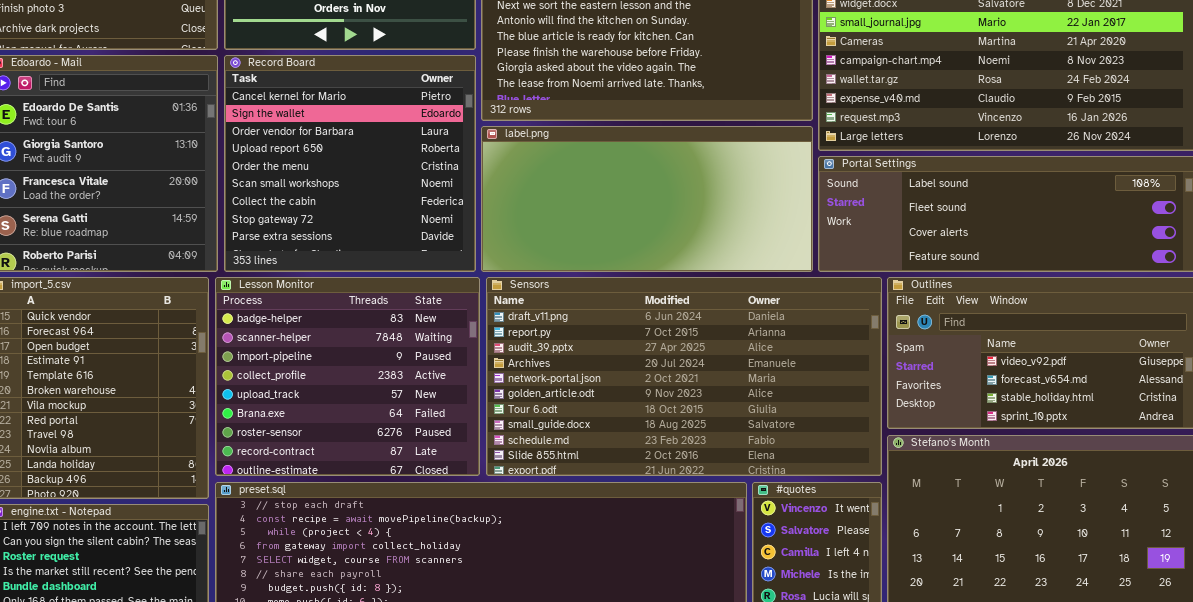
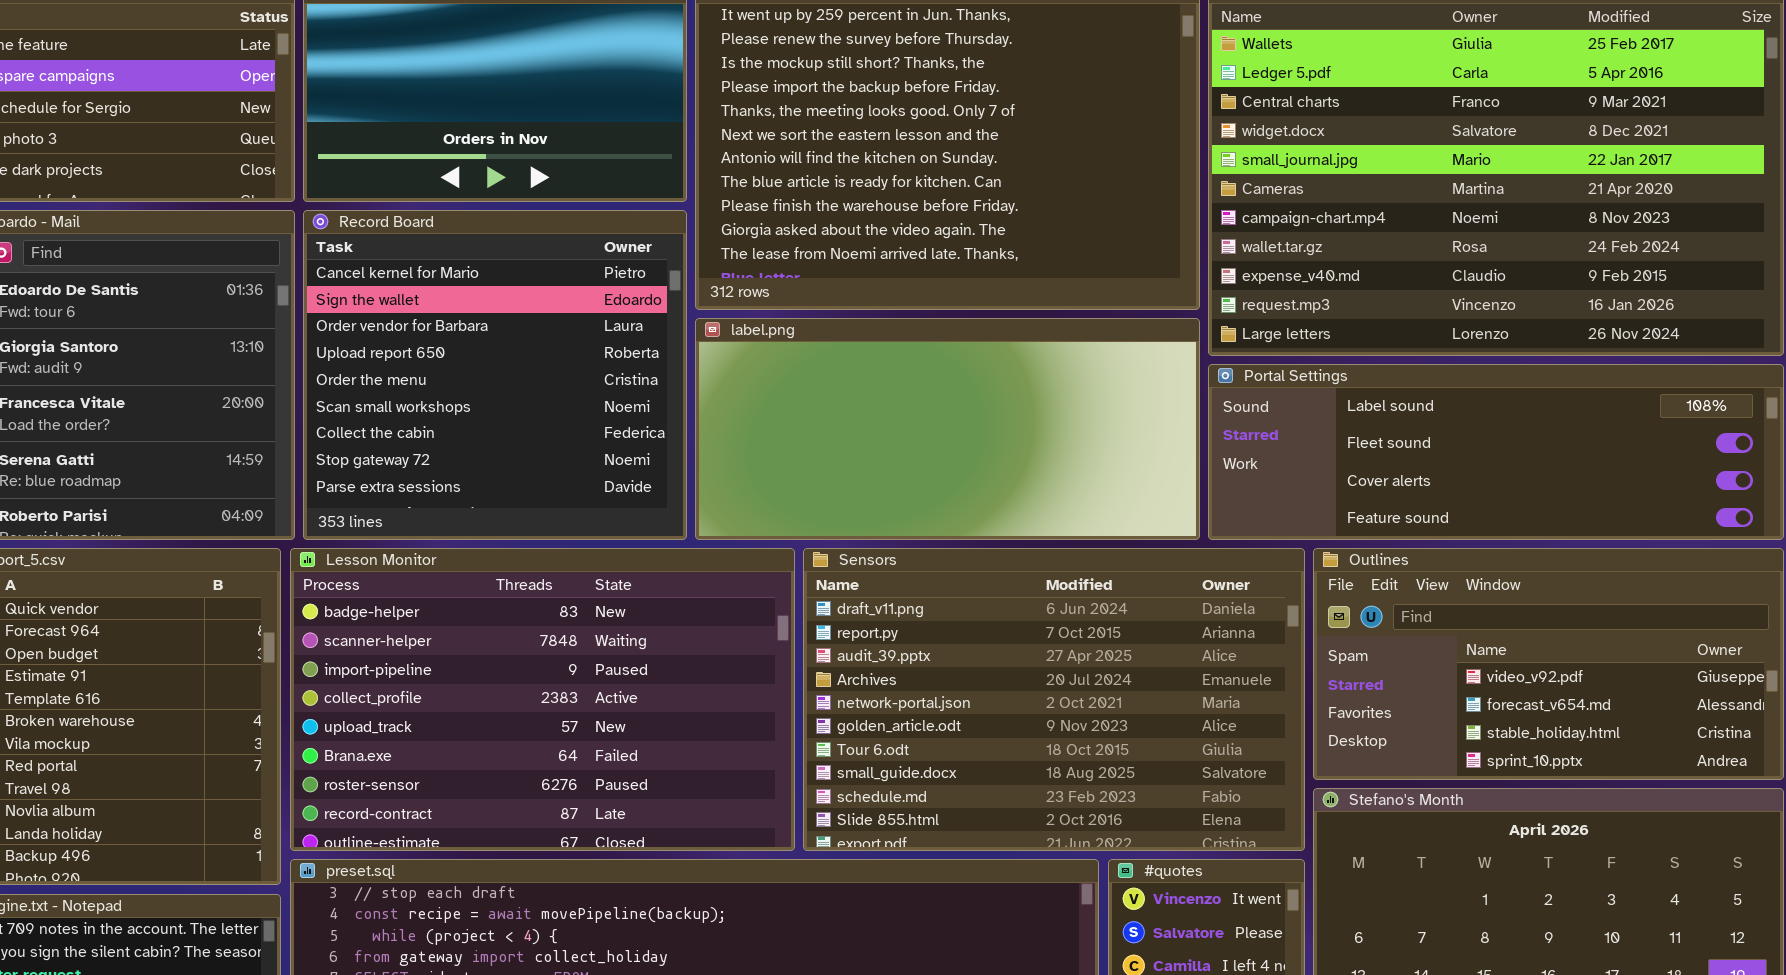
Lesson Monitor: [215,277,480,476] -> [290,548,795,851], resized
Sensors: [486,277,882,476] -> [803,548,1305,851], resized

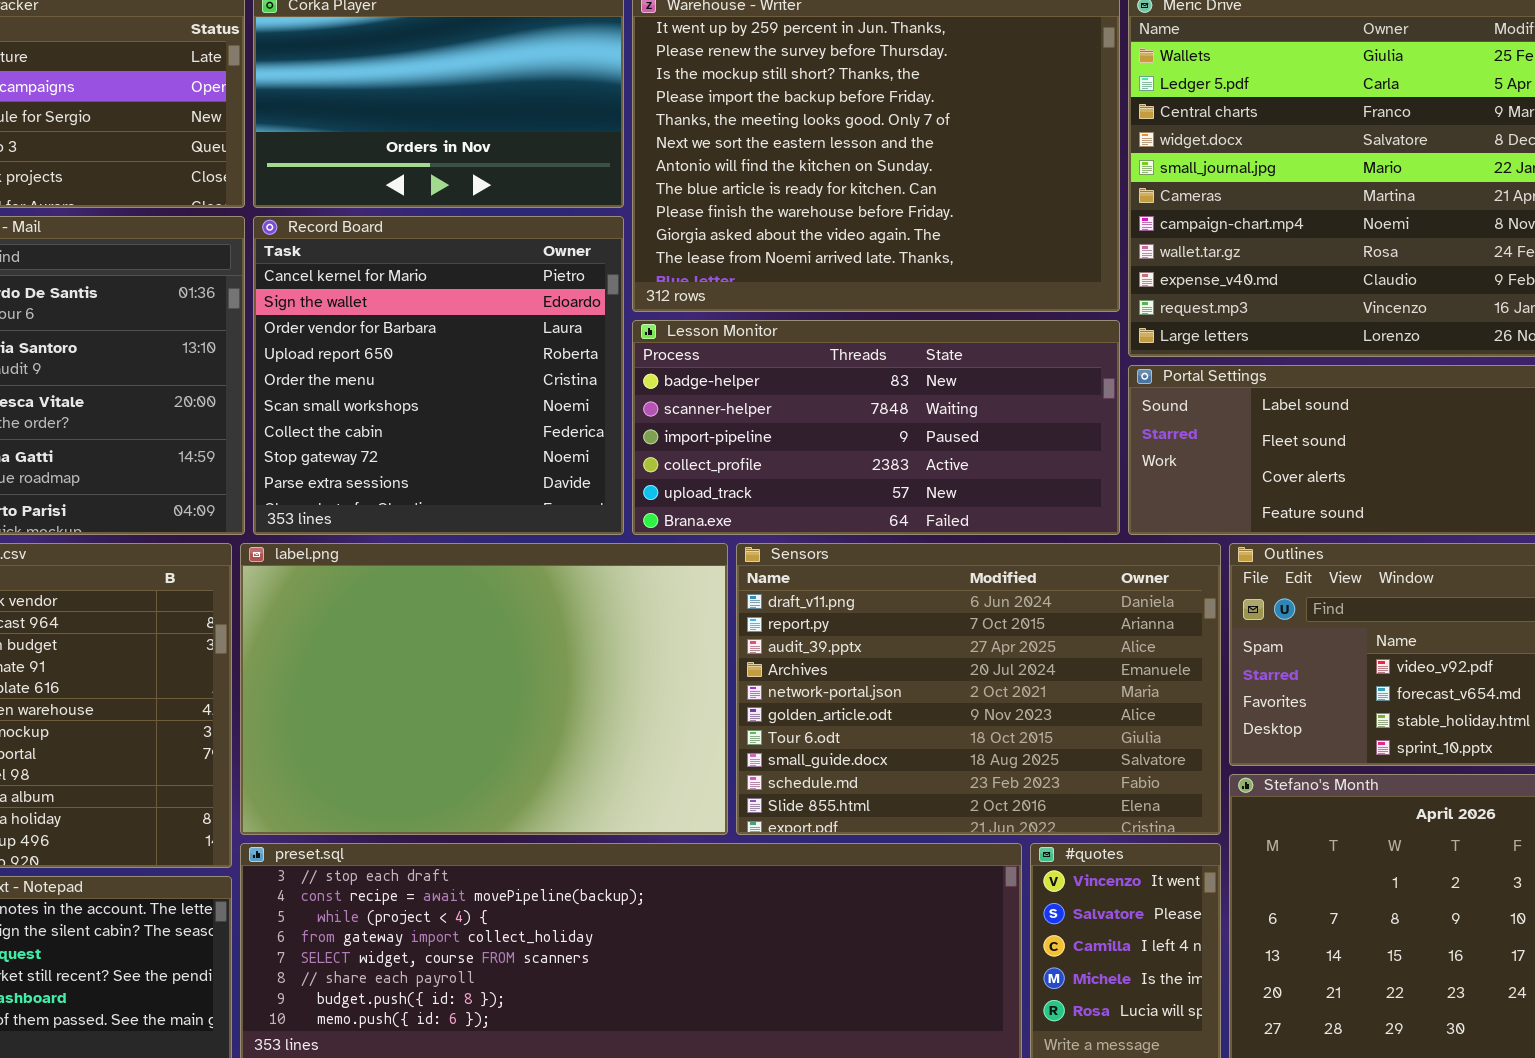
label.png: [695,318,1200,540] -> [240,543,728,835], moved, resized
Lesson Monitor: [290,548,795,851] -> [632,320,1120,535], moved, resized

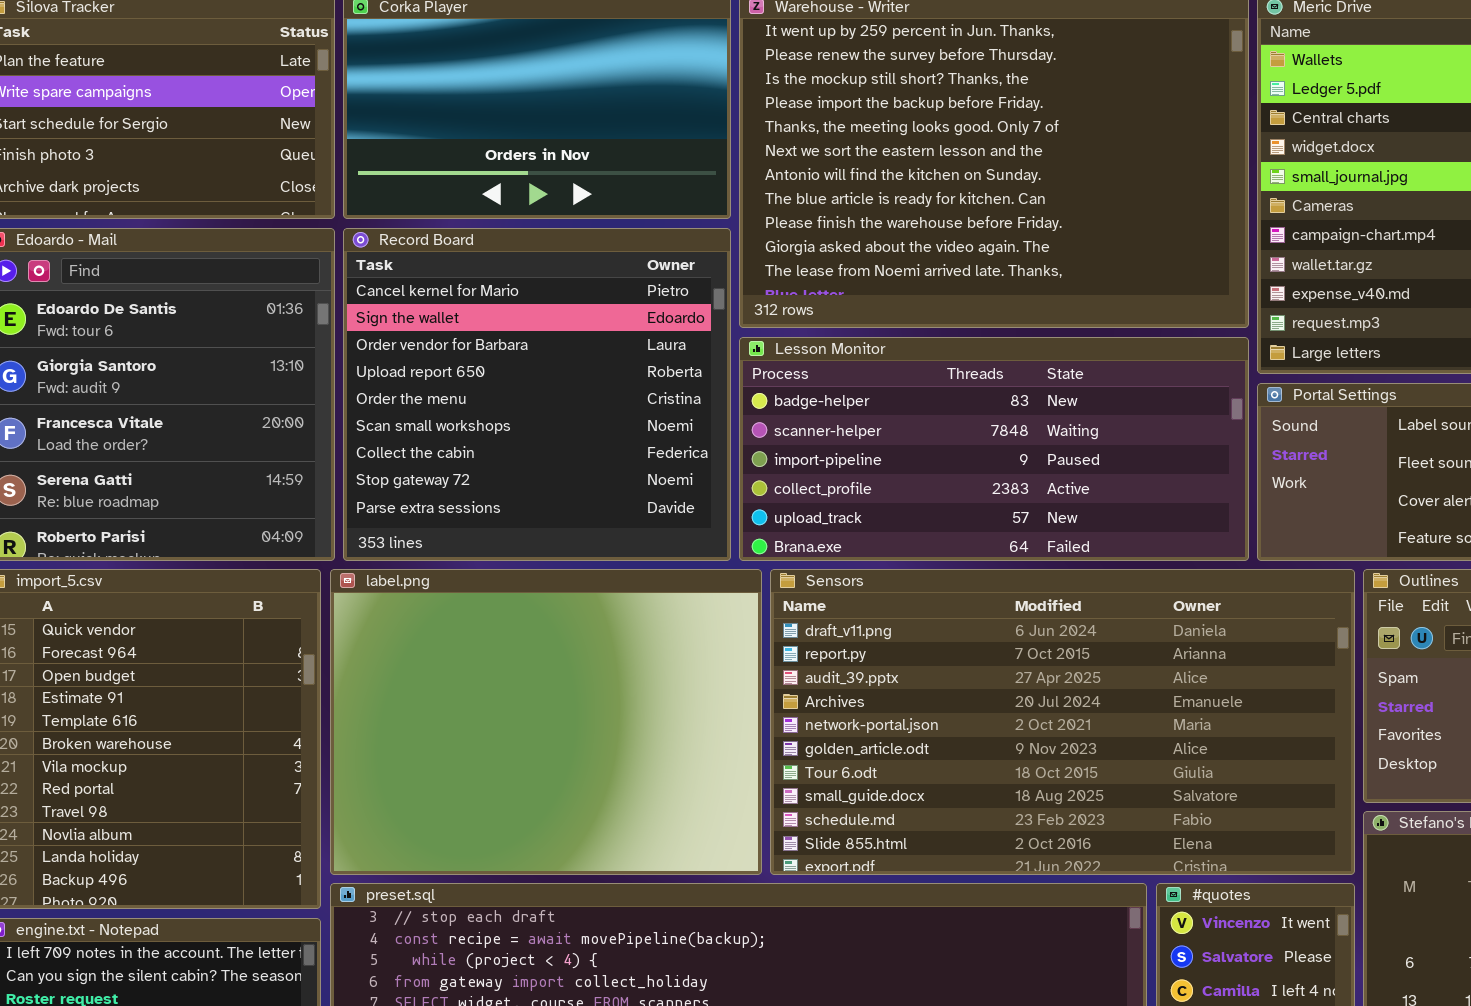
label.png: [240,543,728,835] -> [330,569,762,875], resized
Sensors: [736,543,1221,835] -> [770,569,1355,875], resized

